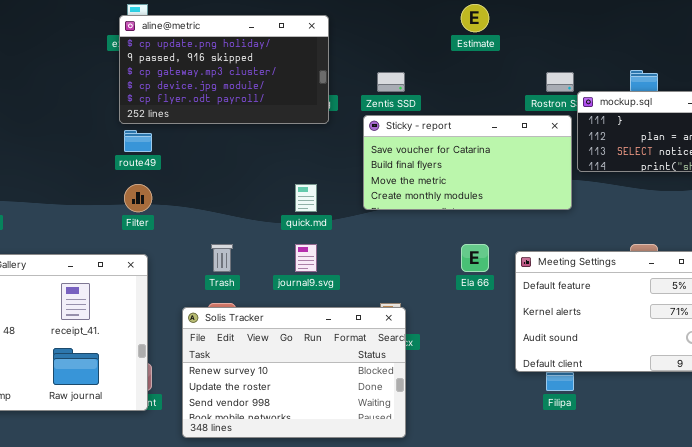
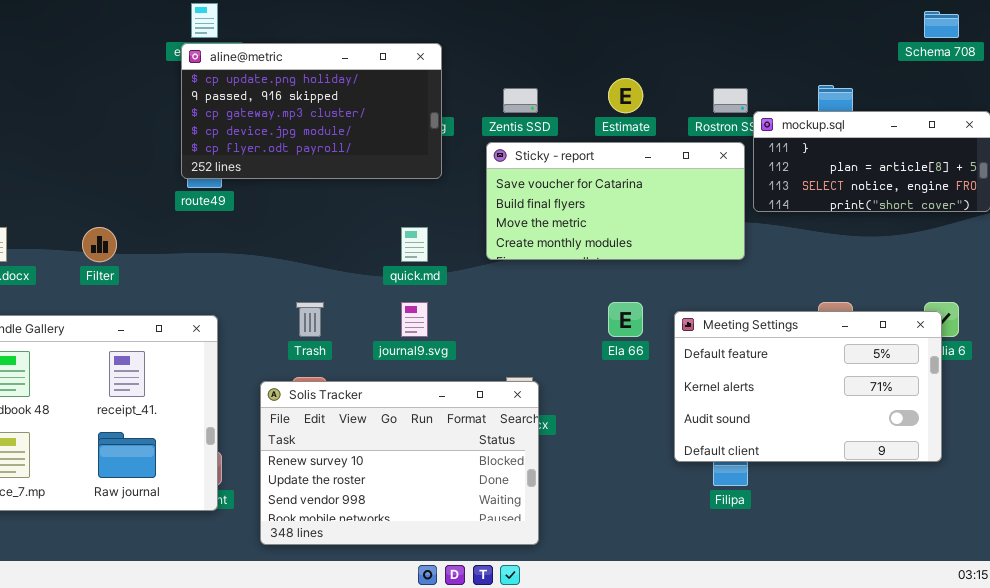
Estimate: [461,4,489,32] -> [608,78,643,113], moved
aline@metric: [119,15,329,124] -> [181,43,442,179], moved
Filter: [124,184,152,212] -> [82,227,117,262], moved

